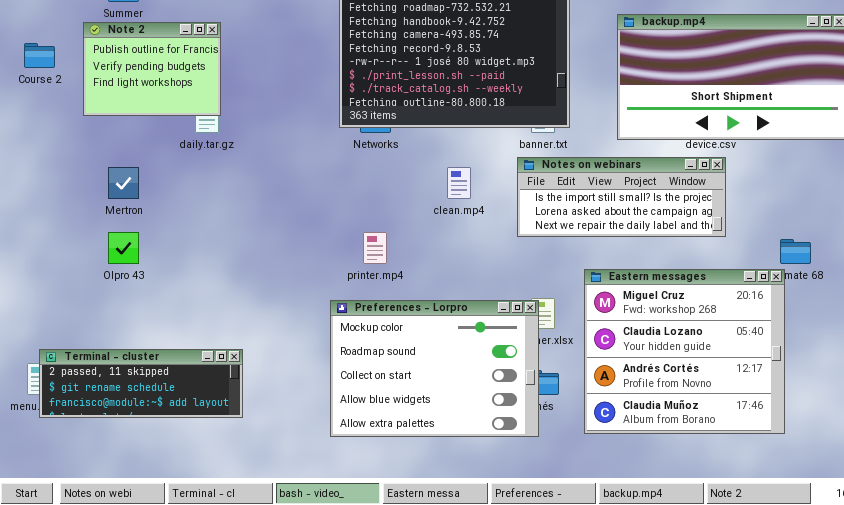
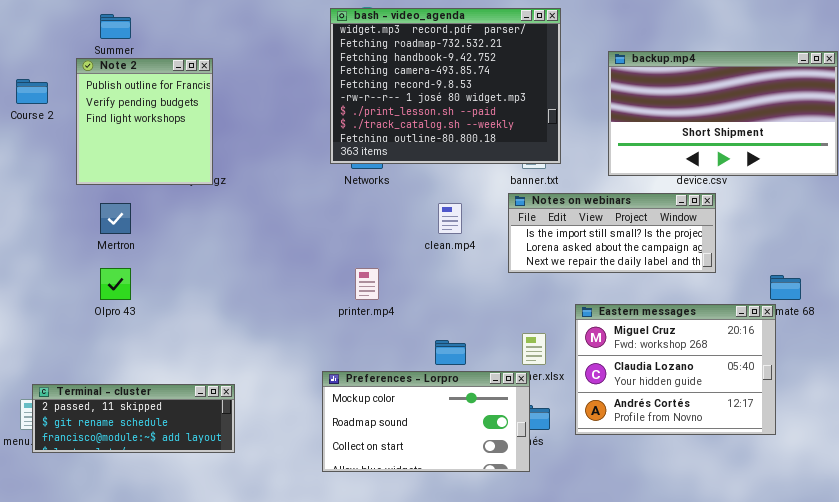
Note 2: [83,22,221,116] -> [76,58,213,185], resized
Eastern messages: [584,269,785,434] -> [575,304,776,435], resized
Preferences - Lorpro: [330,300,539,437] -> [322,371,530,472], resized

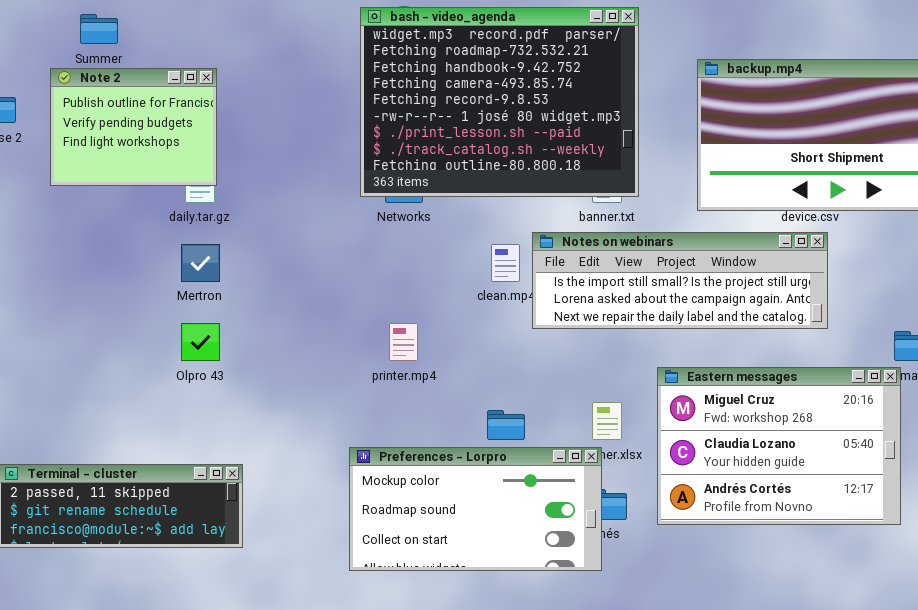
Note 2: [76,58,213,185] -> [50,68,217,186], resized
Notes on webinars: [508,193,716,273] -> [532,232,828,329], resized
Mertron: [100,203,131,234] -> [181,244,220,282], moved
Olpro 43: [100,268,131,300] -> [181,323,220,361], moved

